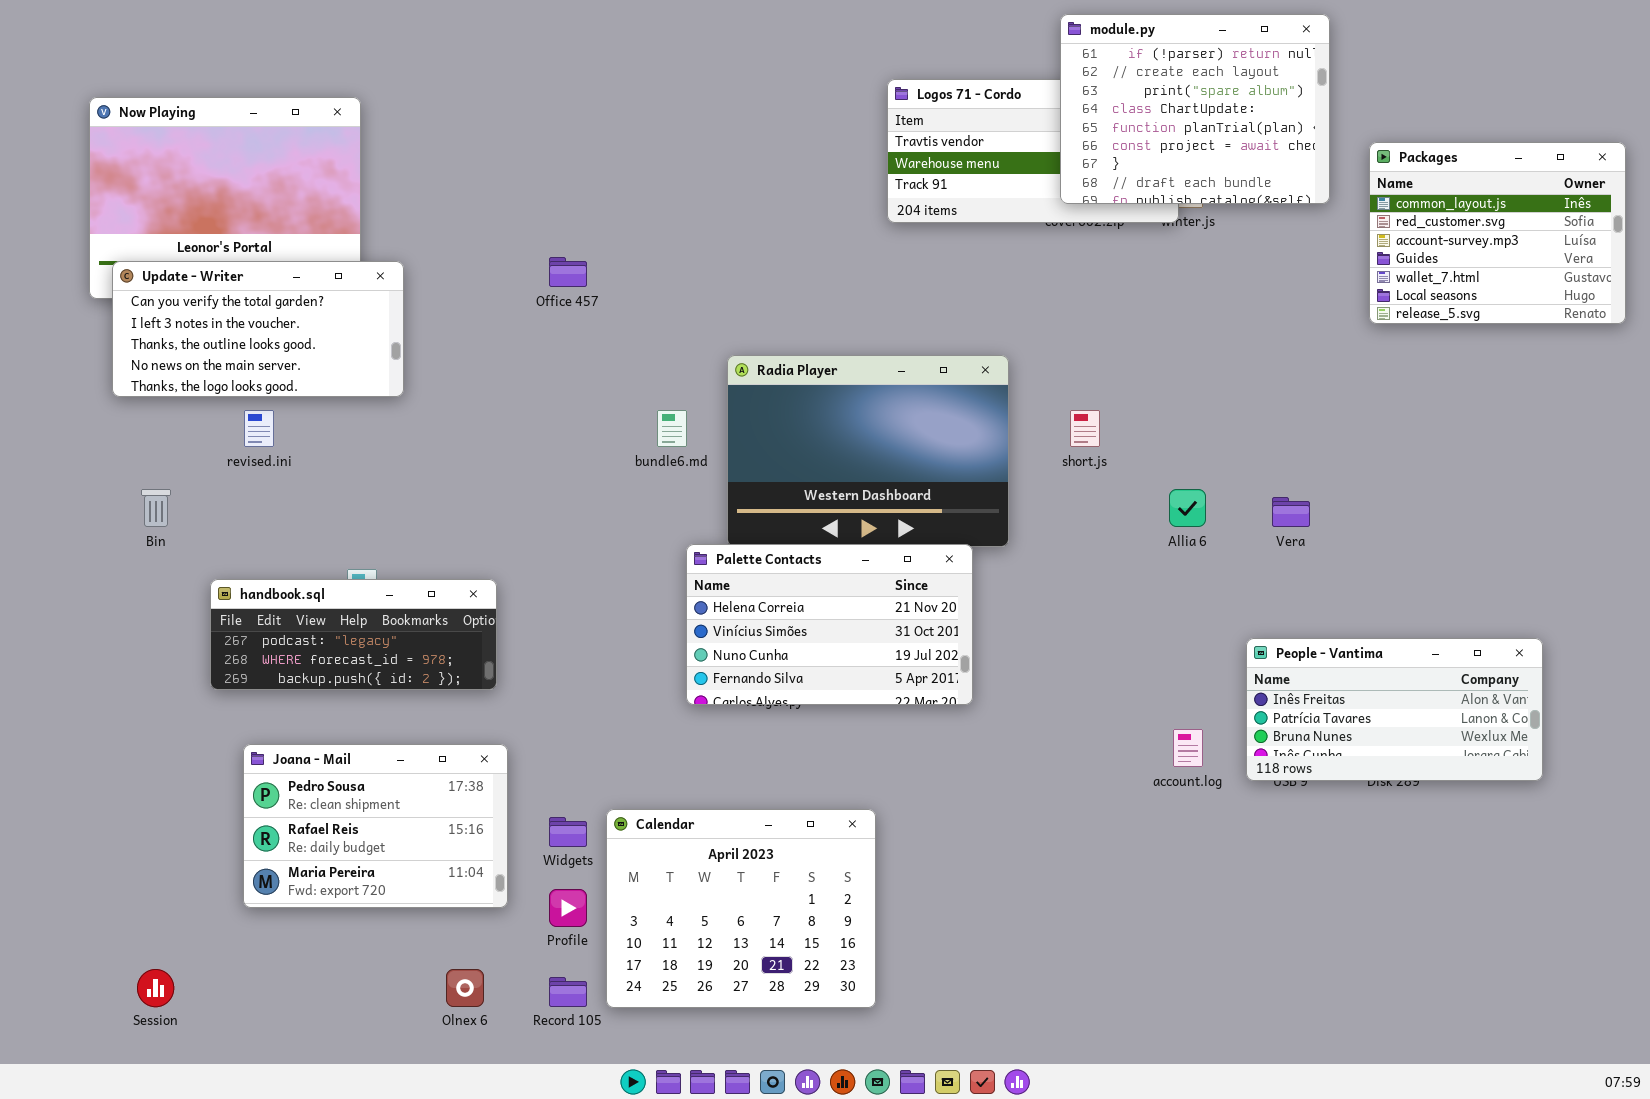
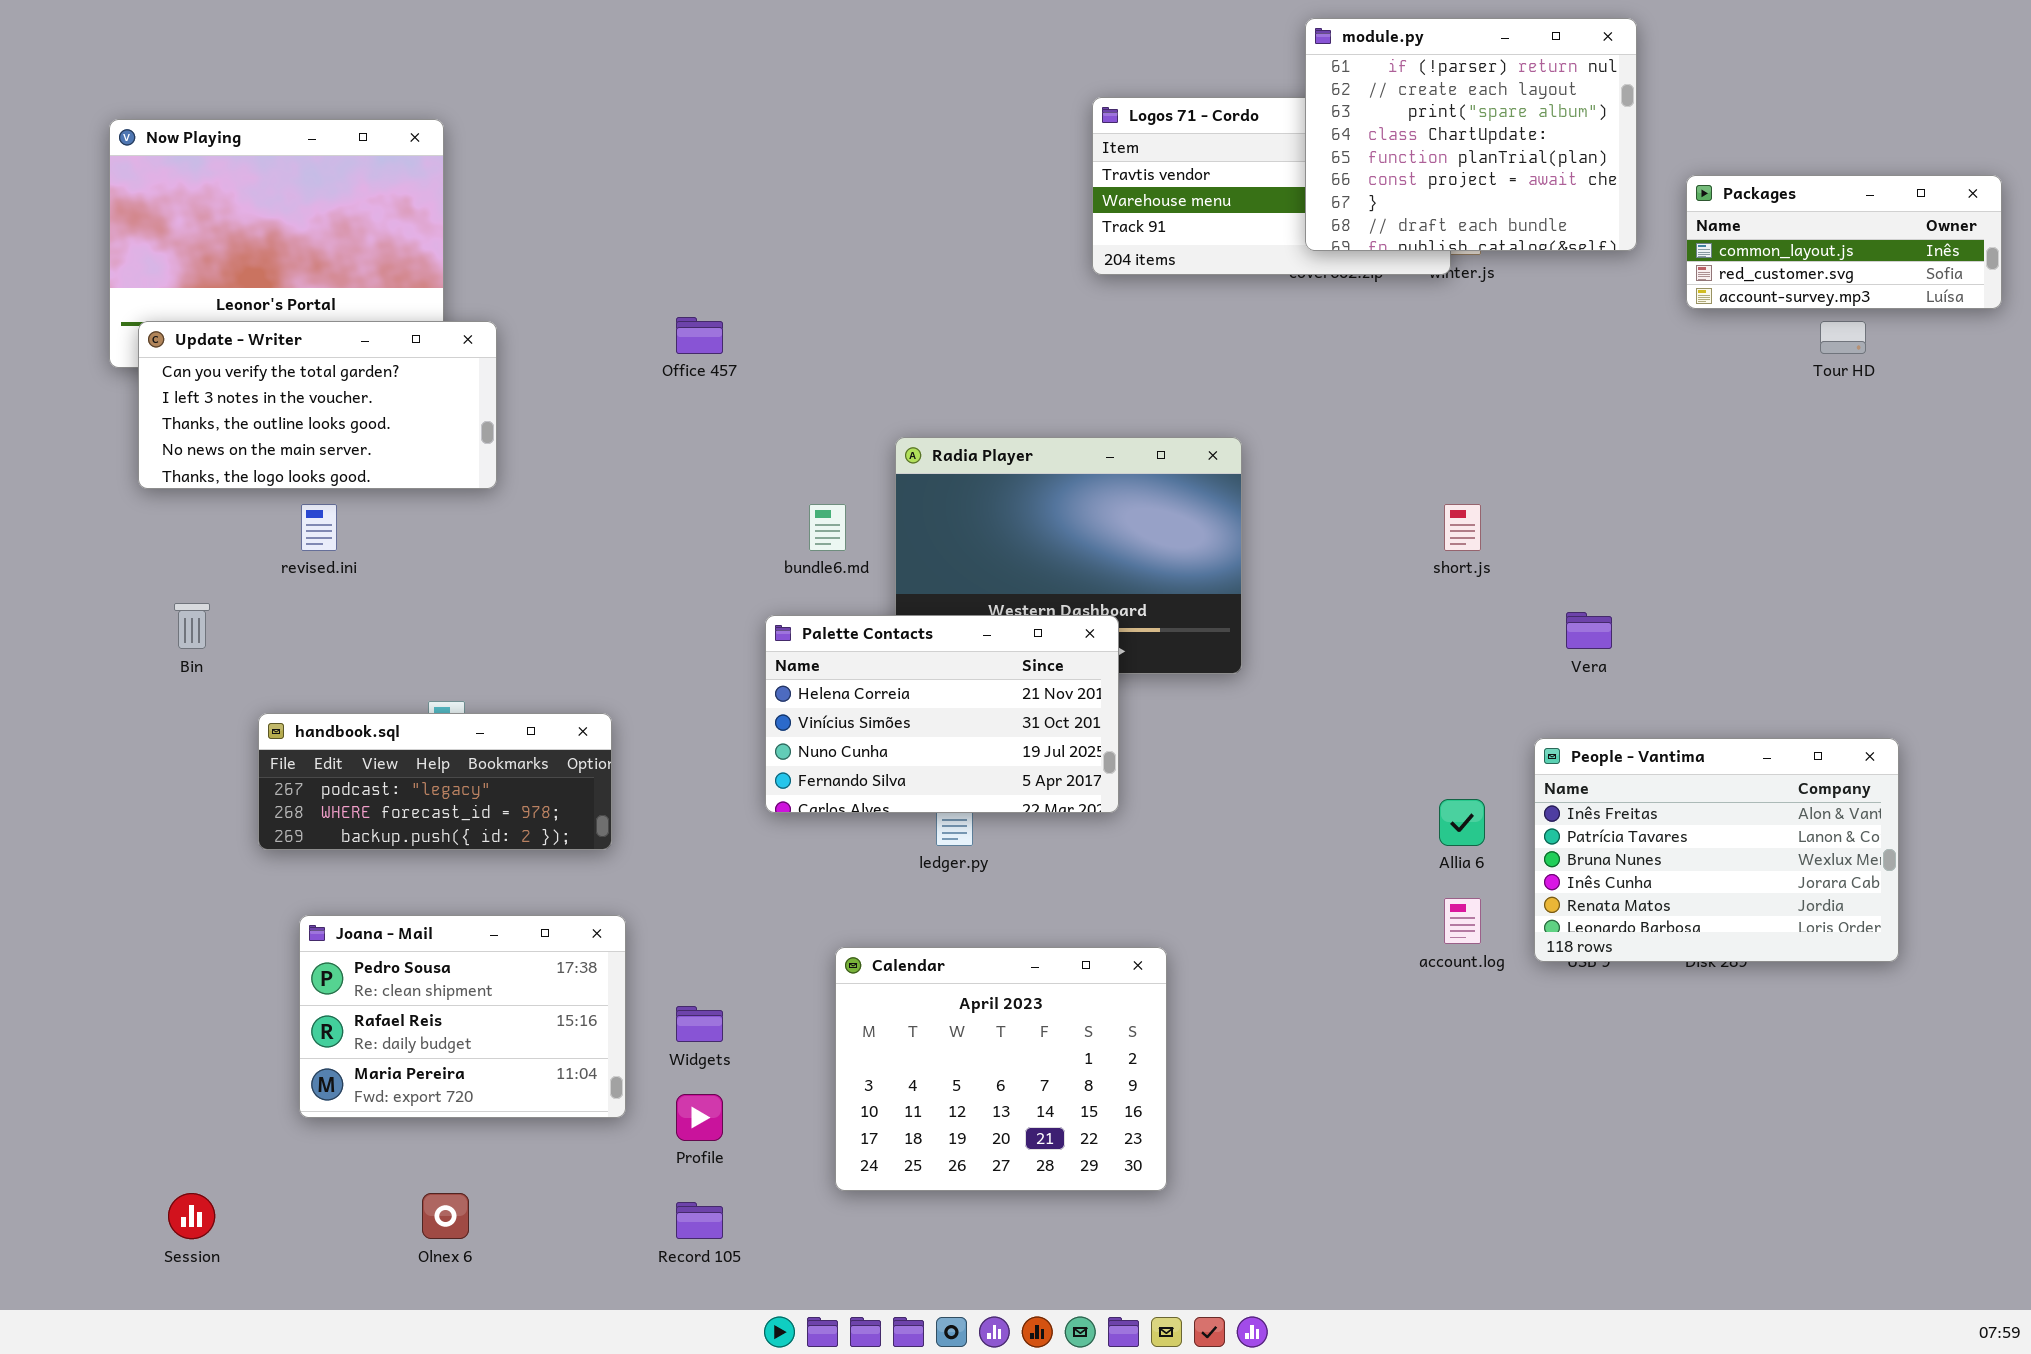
Packages: [1369,142,1626,324] -> [1686,175,2002,309], resized
short.js: [1070,410,1100,447] -> [1444,504,1481,551], moved
Allia 6: [1169,489,1206,527] -> [1439,799,1485,846], moved
Palette Contacts: [686,544,973,705] -> [765,615,1119,813], moved
People - Vantima: [1246,638,1543,781] -> [1534,738,1899,962], resized
Calendar: [606,809,876,1008] -> [835,947,1167,1191], moved
Olnex 6: [446,969,484,1007] -> [422,1193,469,1239], moved

